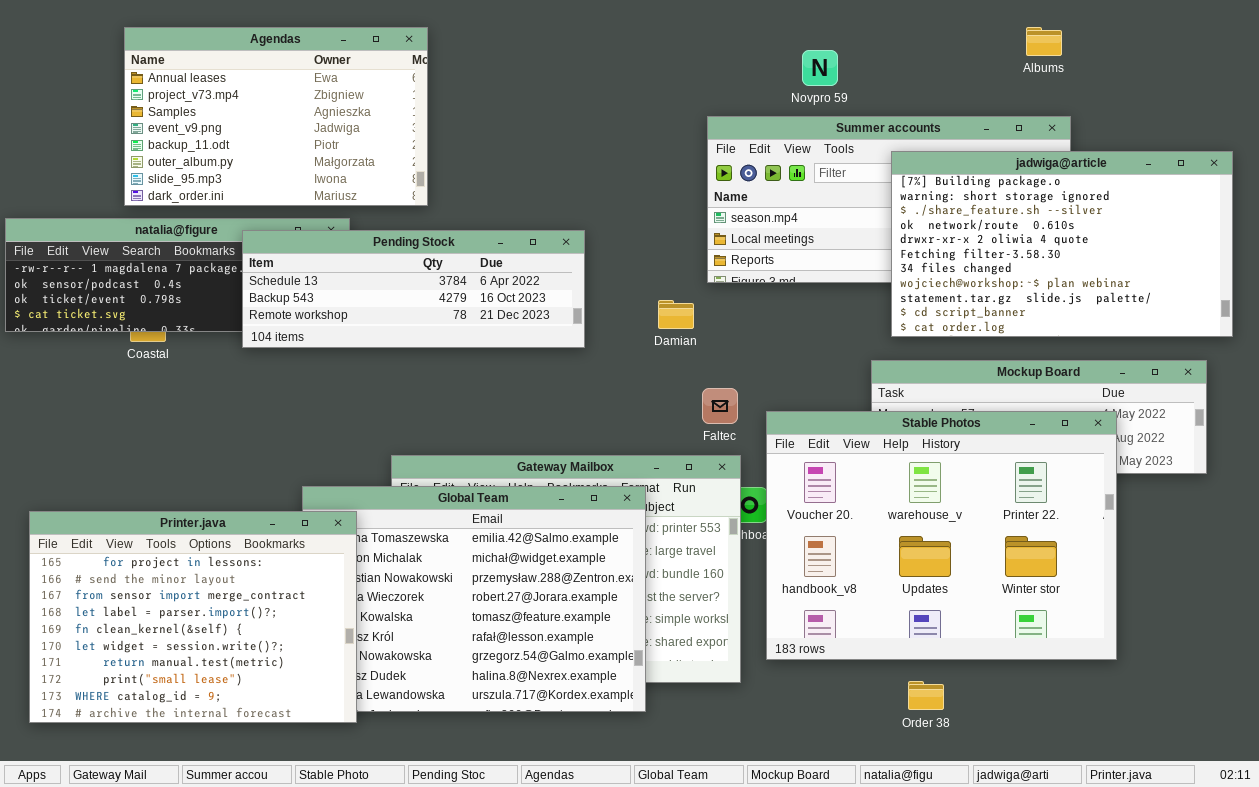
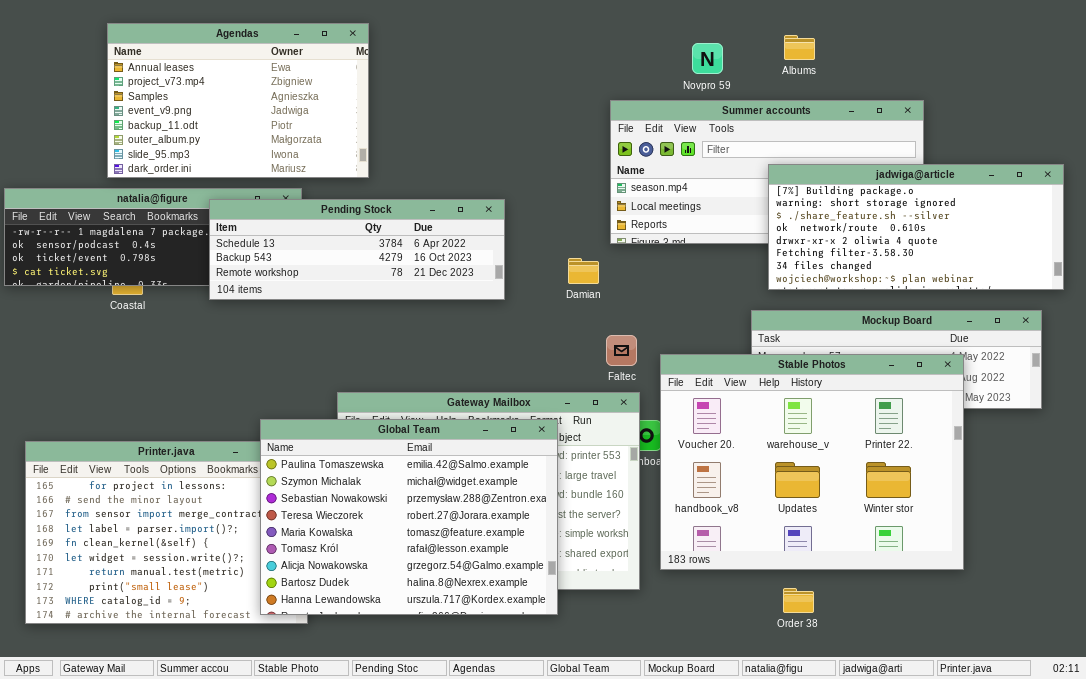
Albums: [1026,27,1062,56] -> [784,35,815,60], moved
jadwiga@article: [891,151,1233,337] -> [768,164,1064,290], resized
Global Team: [302,486,646,712] -> [260,419,558,615], raised

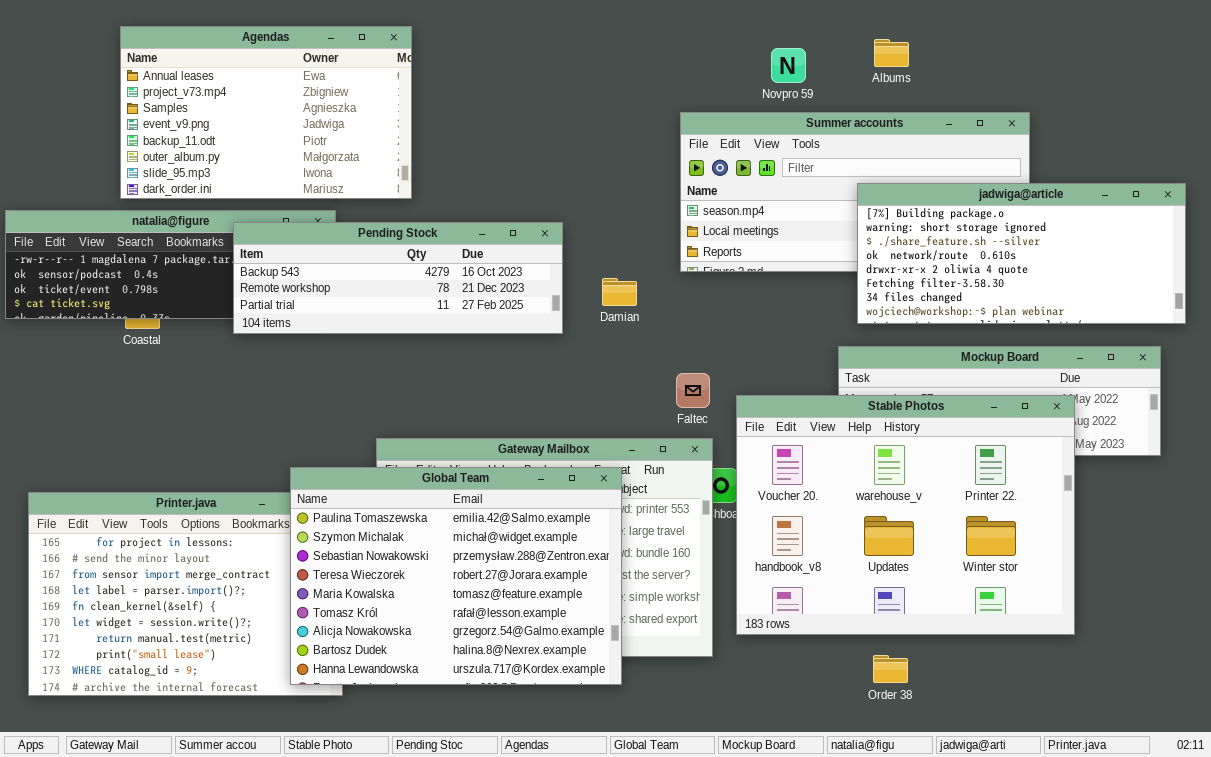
Pending Stock: [209,199,505,300] -> [233,222,563,334], scrolled down 1 row
Damian: [568,258,599,284] -> [602,278,637,306], moved

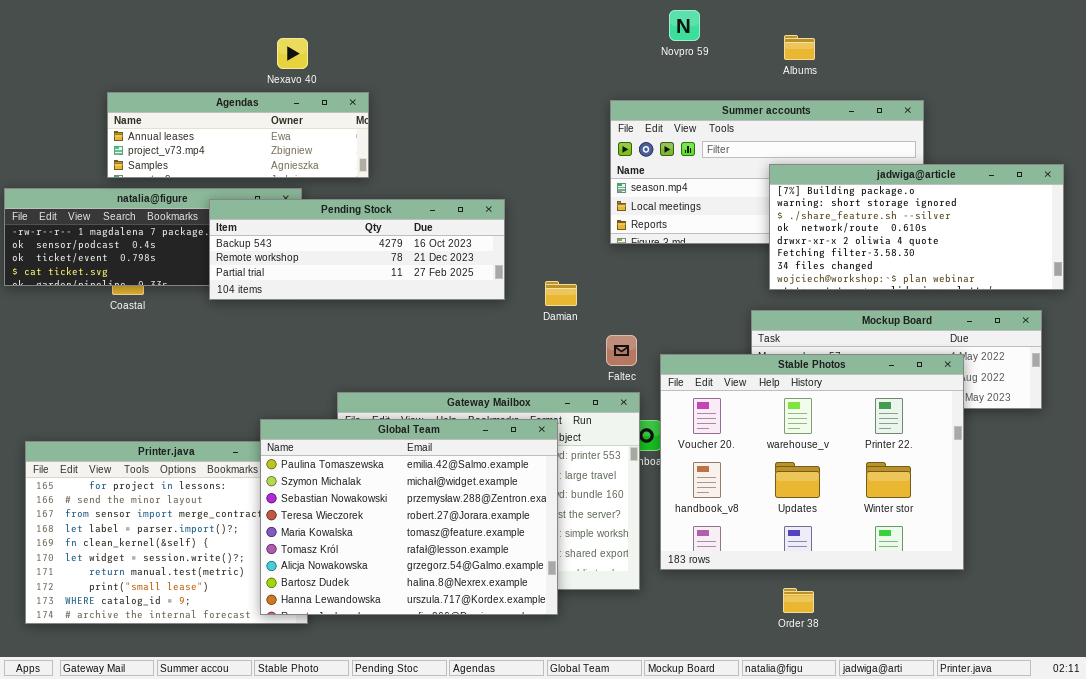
Agendas: [120,26,412,199] -> [107,92,369,178], resized
Novpro 59: [771,48,806,83] -> [669,10,700,41], moved
Damian: [602,278,637,306] -> [545,281,577,306], moved

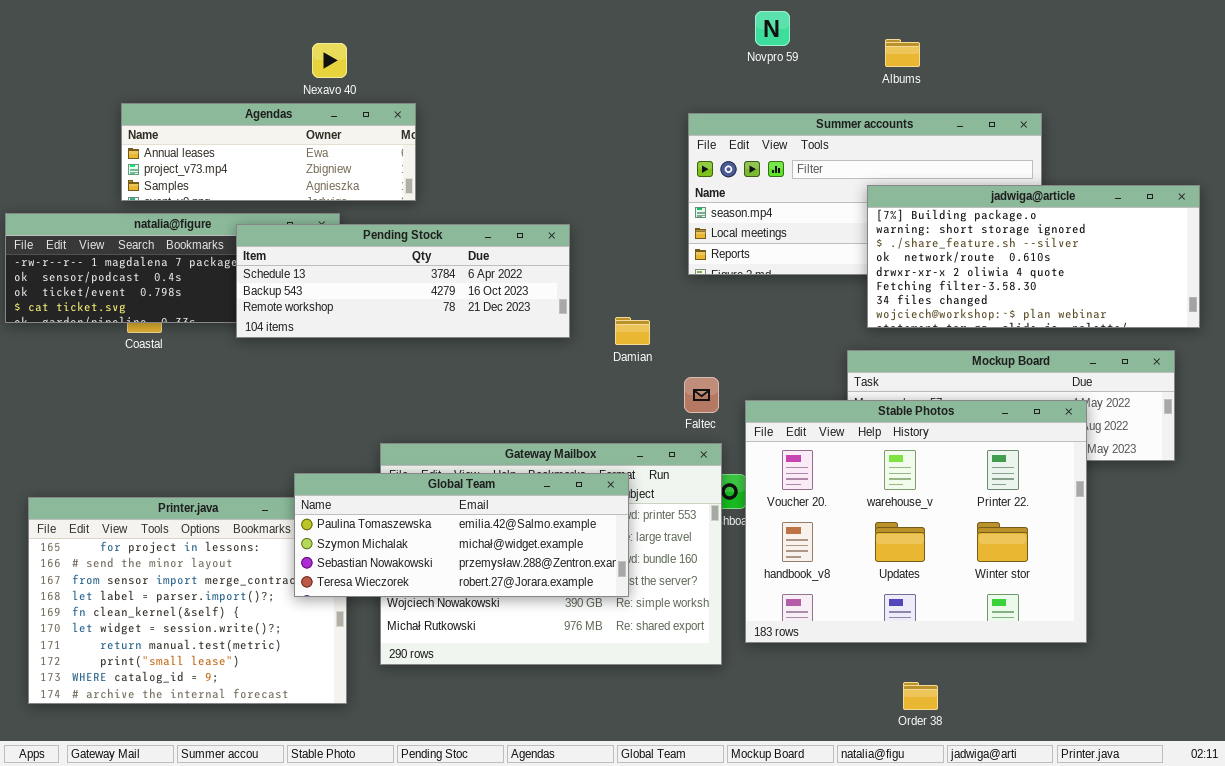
Pending Stock: [209,199,505,300] -> [236,224,570,338], scrolled up 1 row
Global Team: [260,419,558,615] -> [294,473,629,597], resized
Order 38: [783,588,814,613] -> [903,682,938,710], moved

